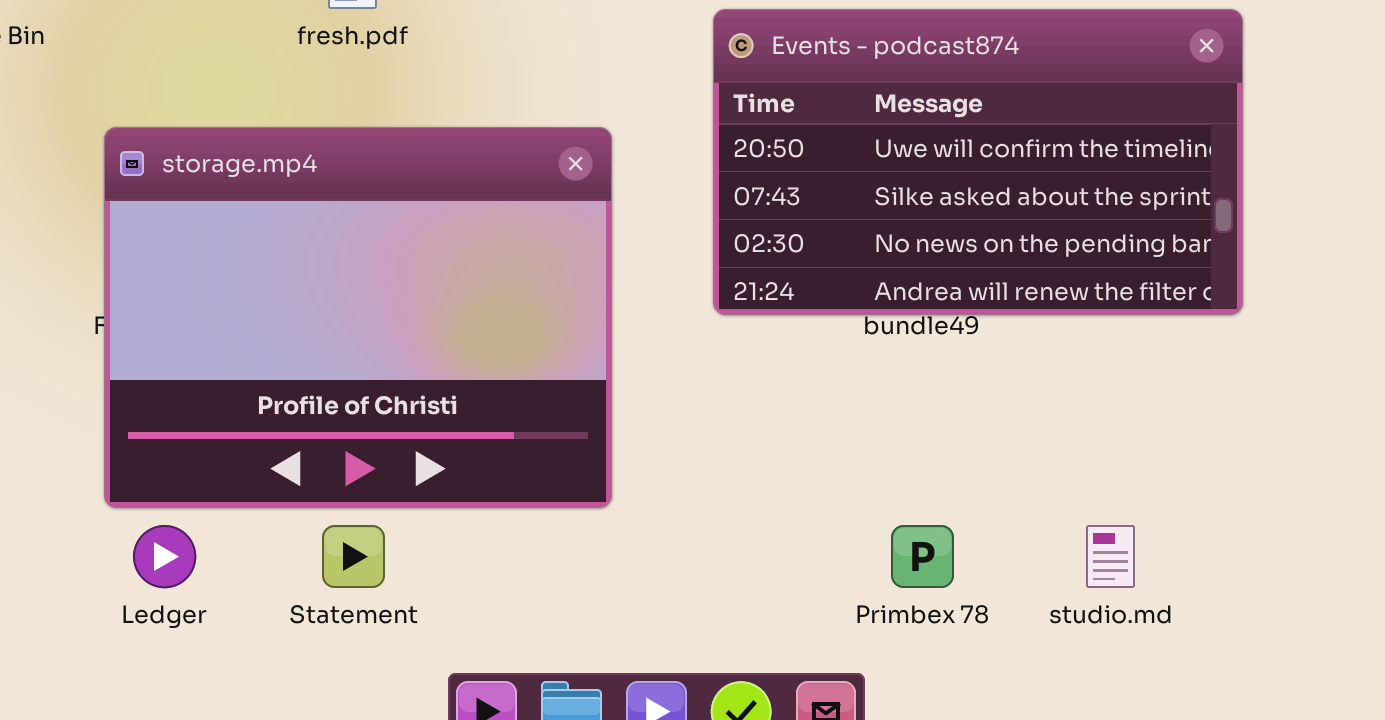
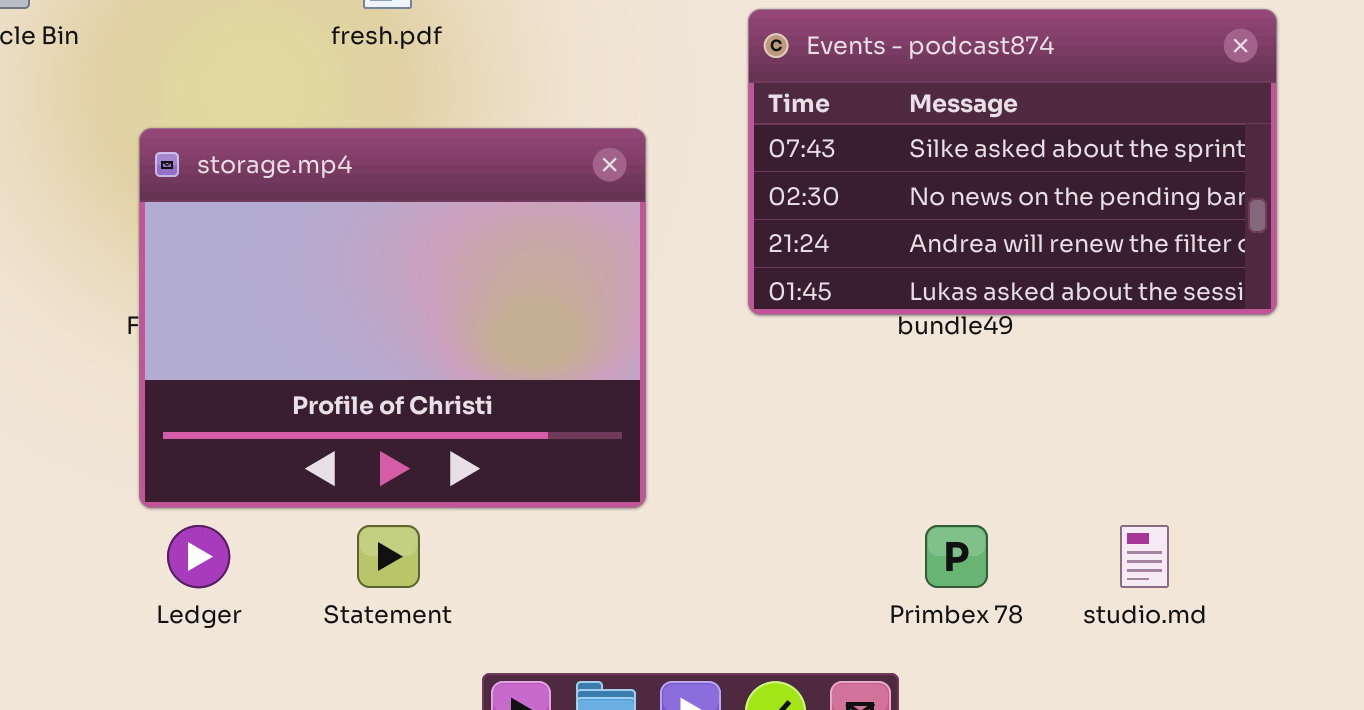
Events - podcast874: [713,9,1243,315] -> [748,9,1277,315], scrolled down 1 row

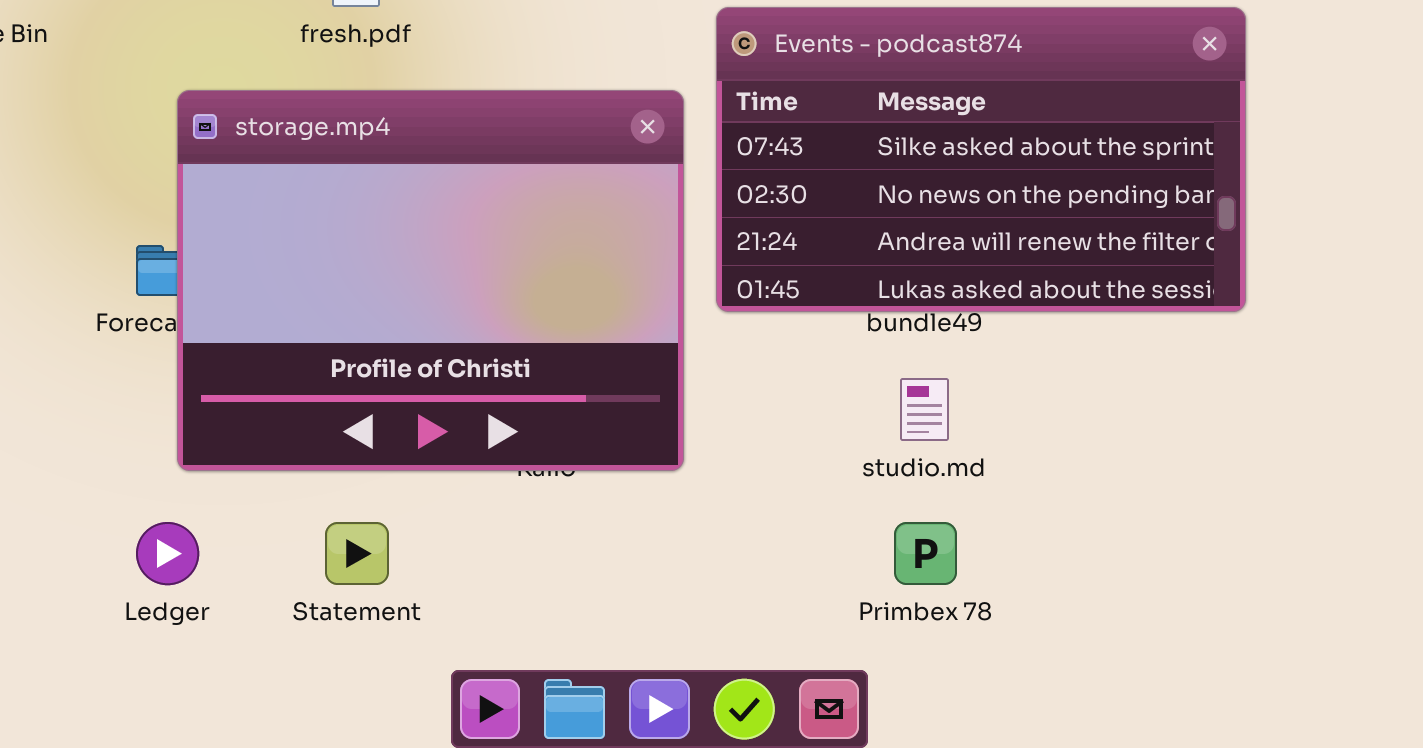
storage.mp4: [139,128,646,508] -> [177,90,684,471], moved
studio.md: [1120,525,1169,588] -> [900,378,949,441], moved

